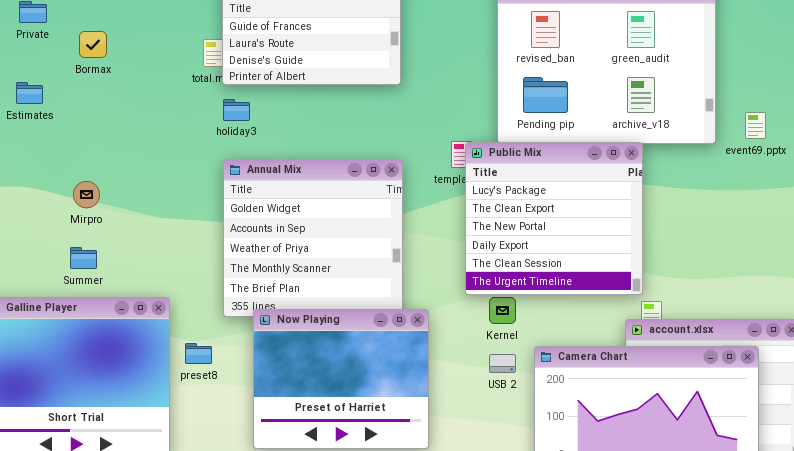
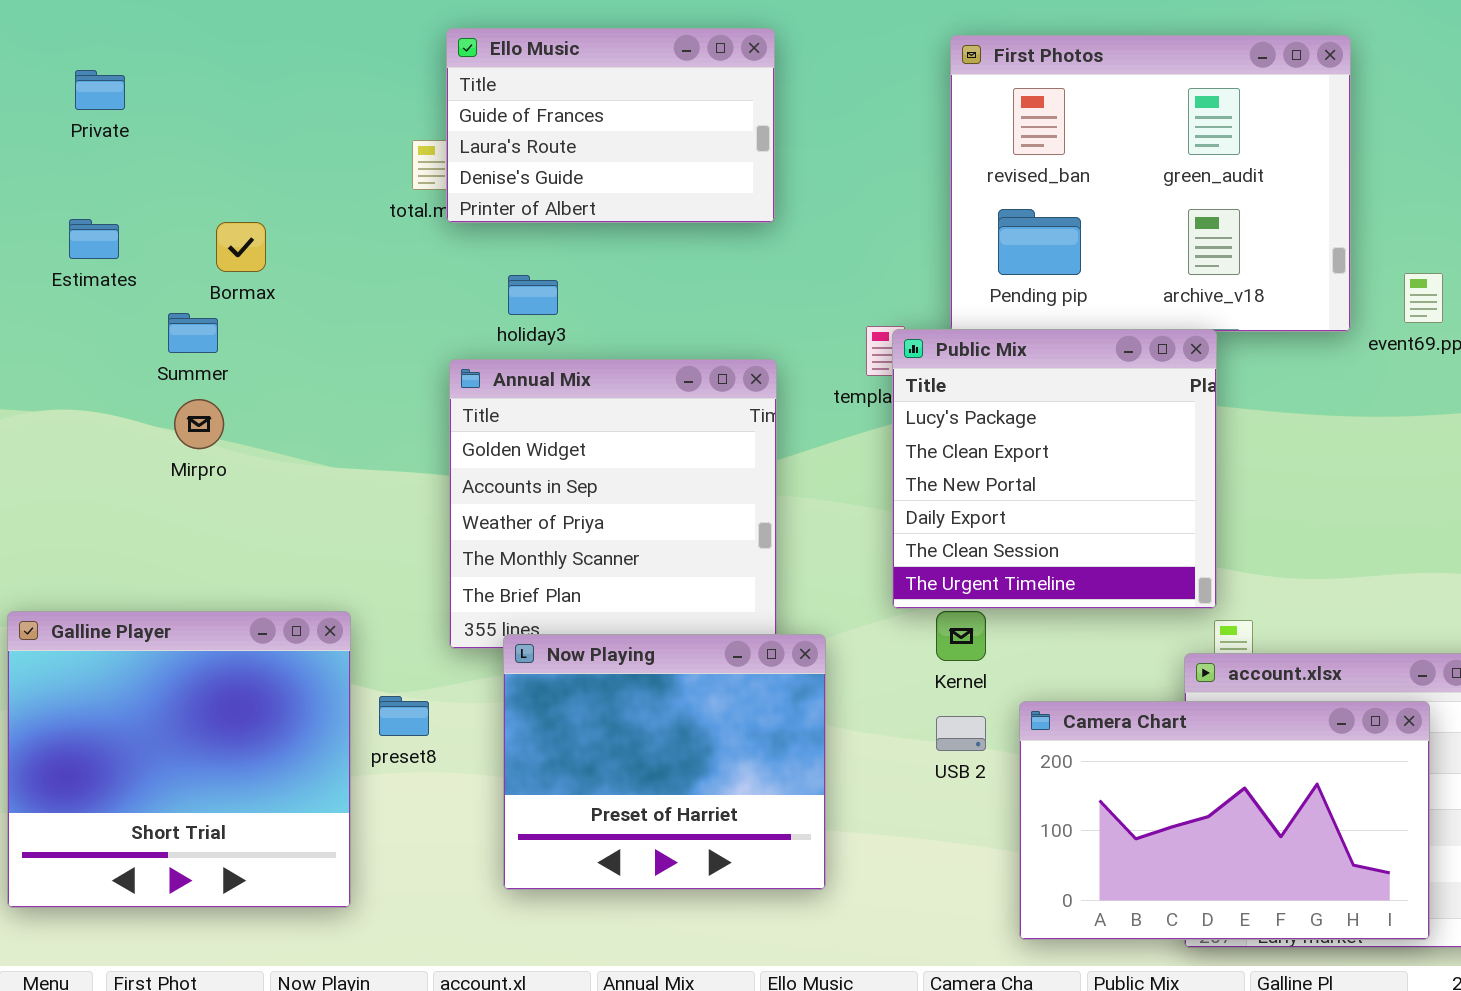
Bormax: [79,31,107,58] -> [216,222,266,272], moved
holiday3: [223,99,250,121] -> [508,275,558,315], moved
Summer: [70,247,97,269] -> [168,313,218,353], moved

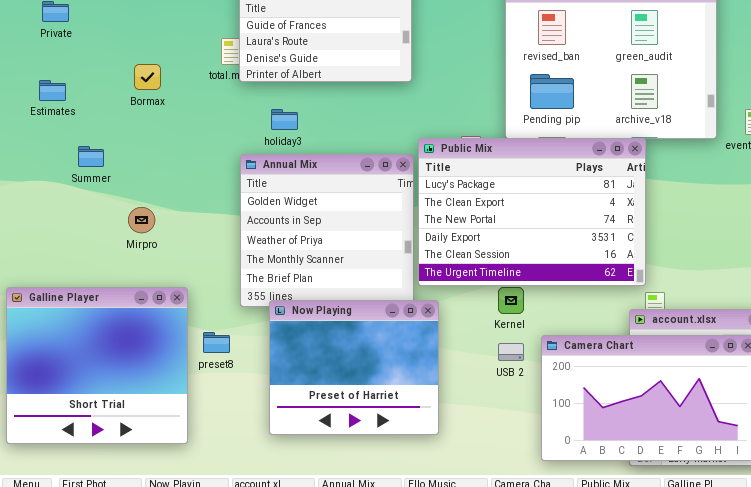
Bormax: [216,222,266,272] -> [134,64,161,90], moved
Summer: [168,313,218,353] -> [78,146,104,167], moved
Public Mix: [892,329,1217,609] -> [418,138,646,286], resized
Mirpro: [174,399,224,449] -> [128,207,155,233], moved

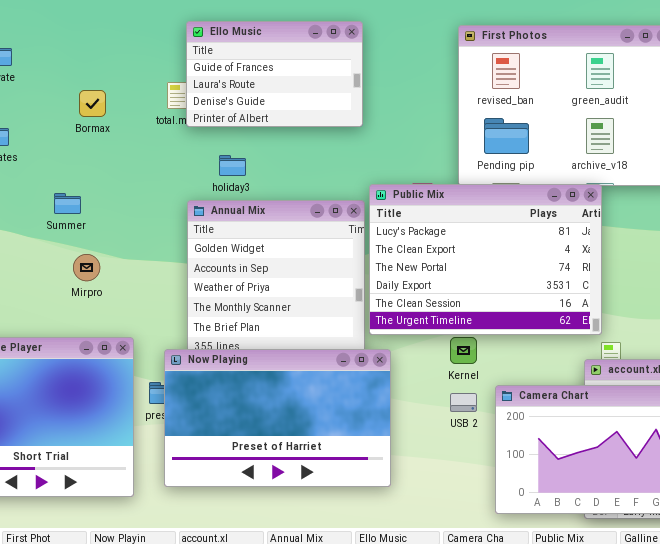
Bormax: [134,64,161,90] -> [79,90,106,117], moved
Summer: [78,146,104,167] -> [54,193,81,214], moved
Now Playing: [269,300,439,435] -> [164,349,391,487], resized

